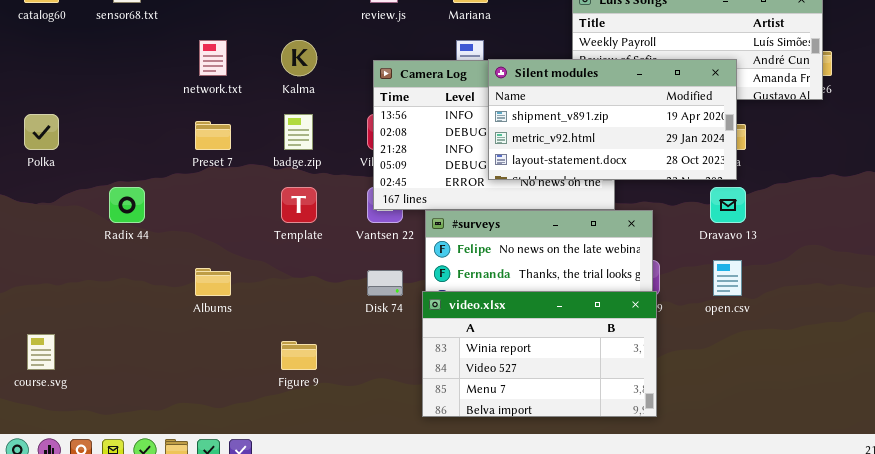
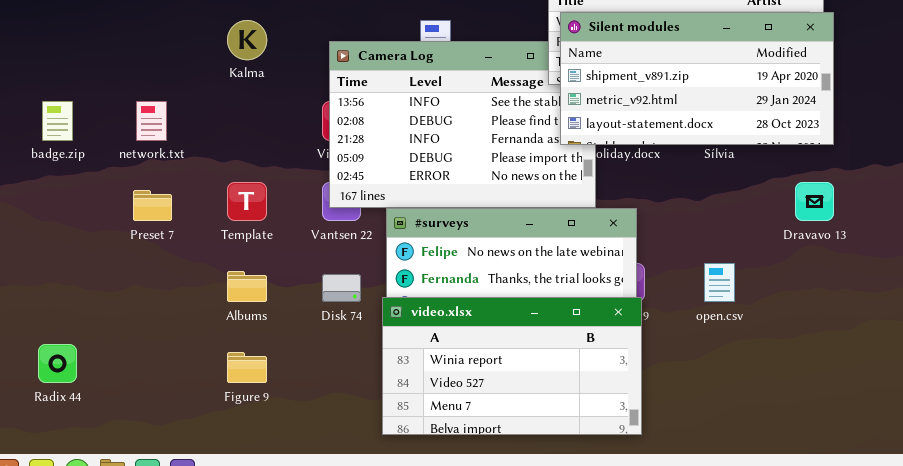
network.txt: [199,40,227,76] -> [136,101,167,141], moved
Silent modules: [488,59,737,180] -> [560,12,834,145], moved
badge.zip: [284,114,313,150] -> [42,101,73,141], moved
Preset 7: [195,121,231,150] -> [133,190,172,221], moved
Radix 44: [109,187,145,223] -> [38,344,77,383], moved
Dravavo 13: [710,187,746,223] -> [795,182,834,221], moved
Albums: [195,268,231,296] -> [227,271,267,302], moved

